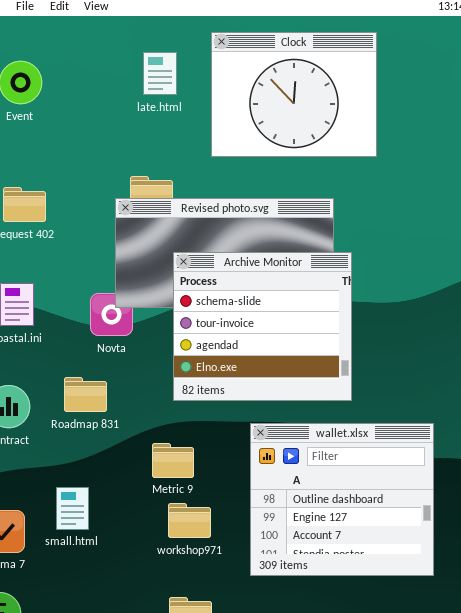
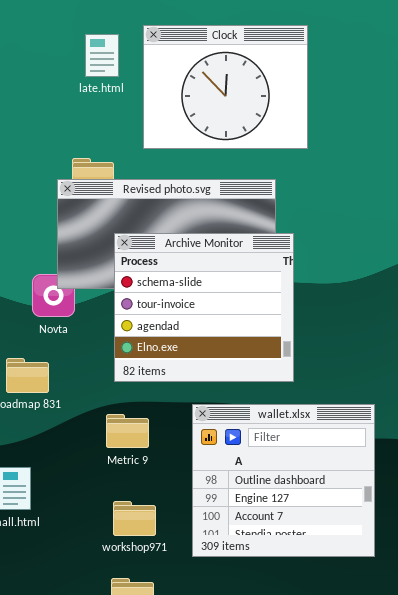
Clock: [211,32,377,157] -> [143,25,308,149], moved
Metric 9: [152,443,194,478] -> [106,414,149,448], moved
workshop971: [168,503,211,538] -> [113,501,156,536], moved

